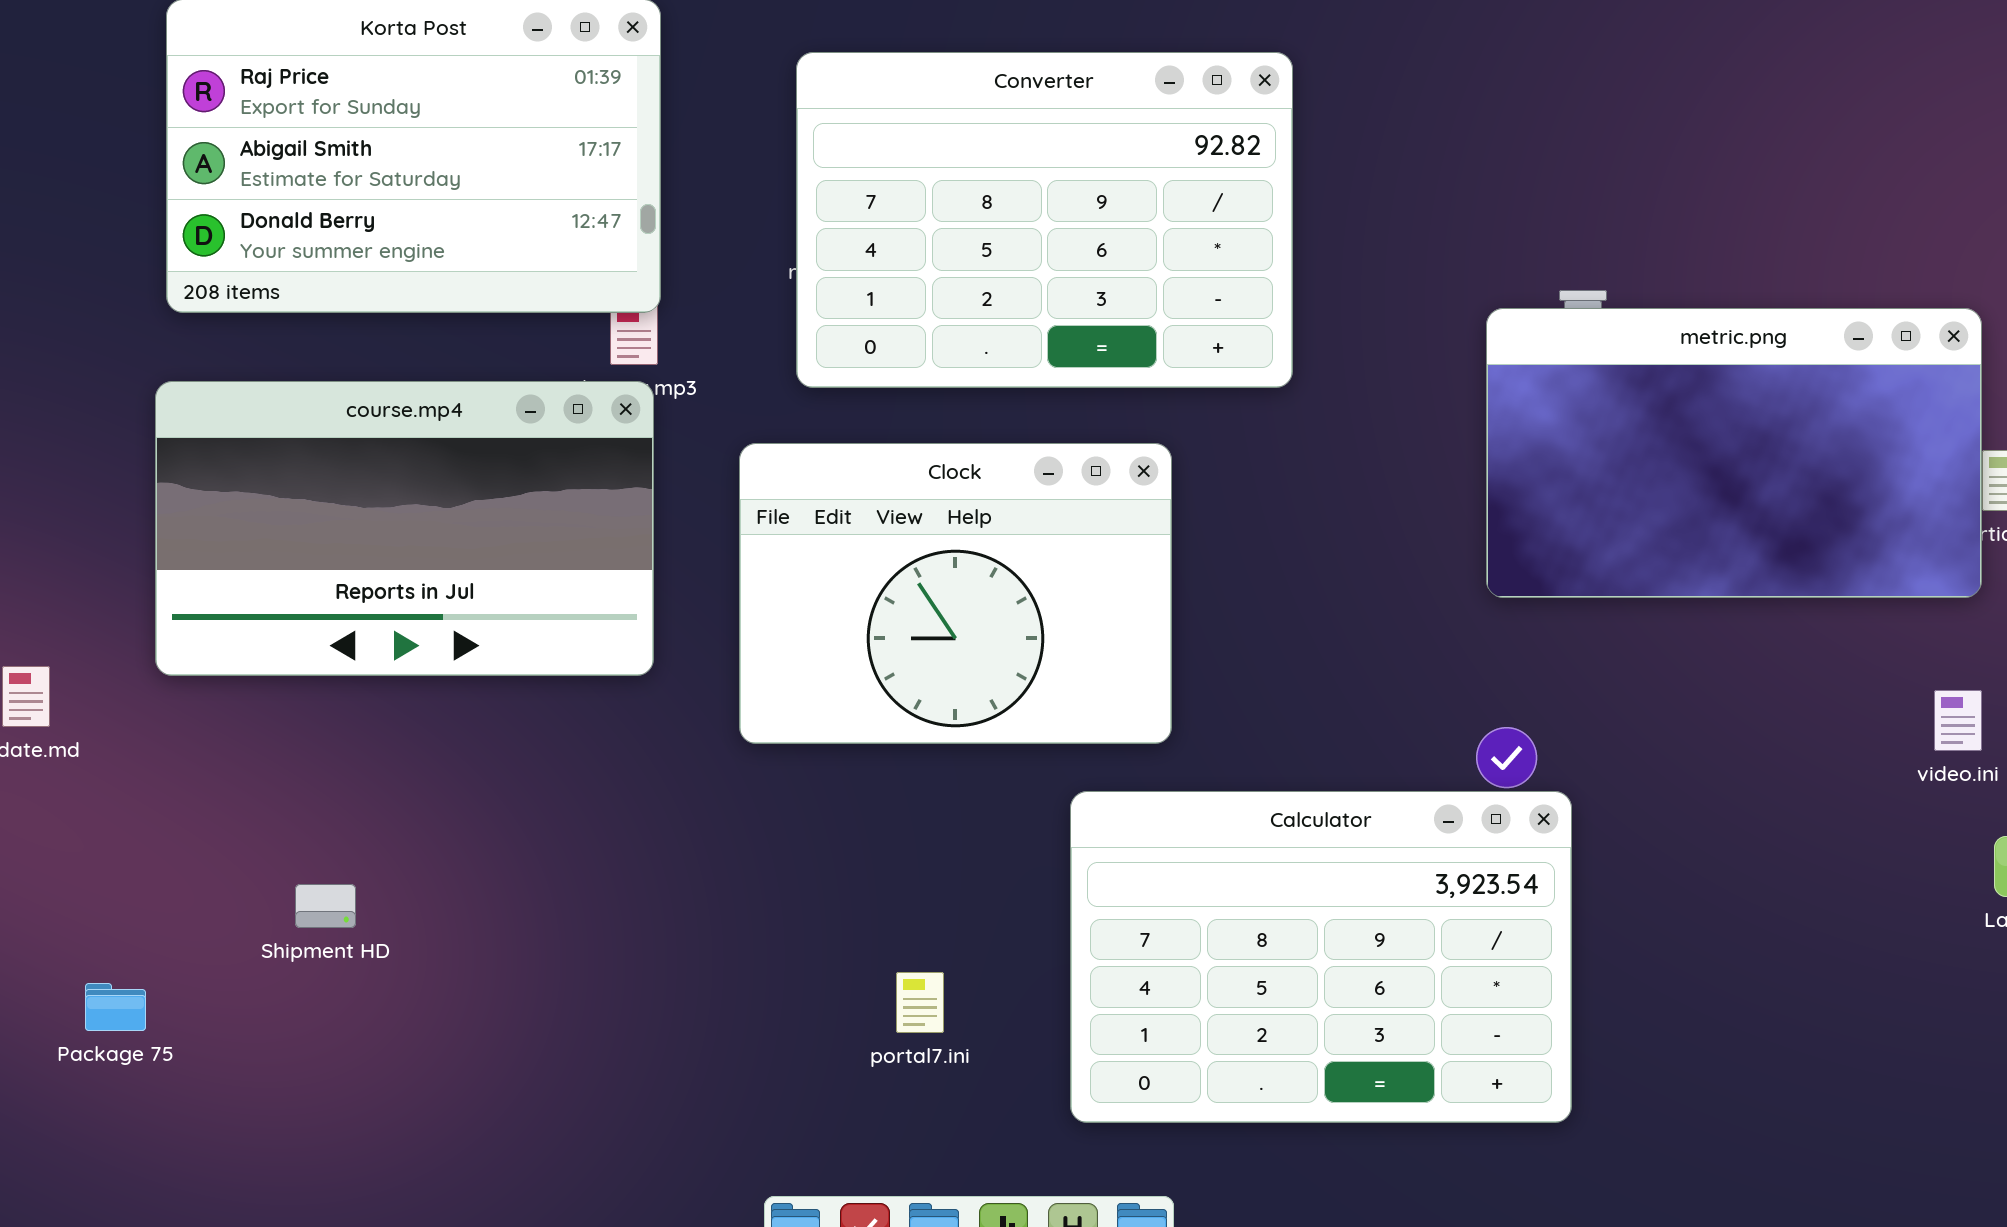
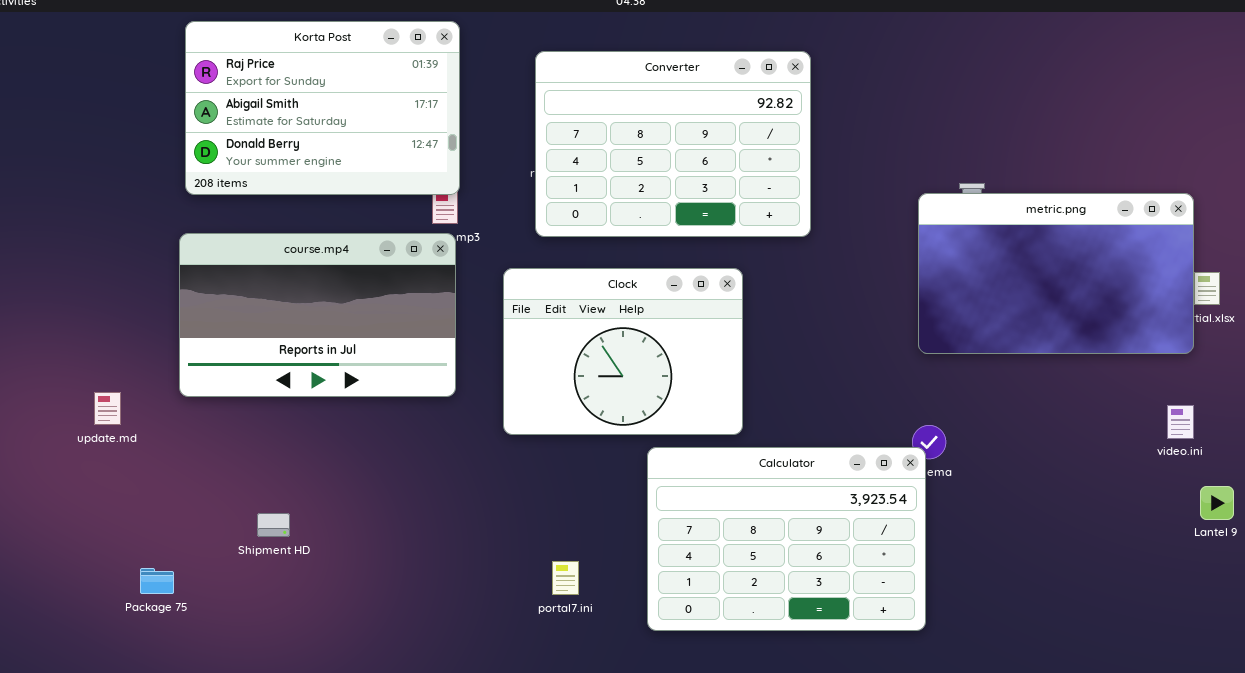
Calculator: [1070,791,1572,1123] -> [647,447,926,631], moved
portal7.ini: [896,972,944,1033] -> [552,561,579,595], moved

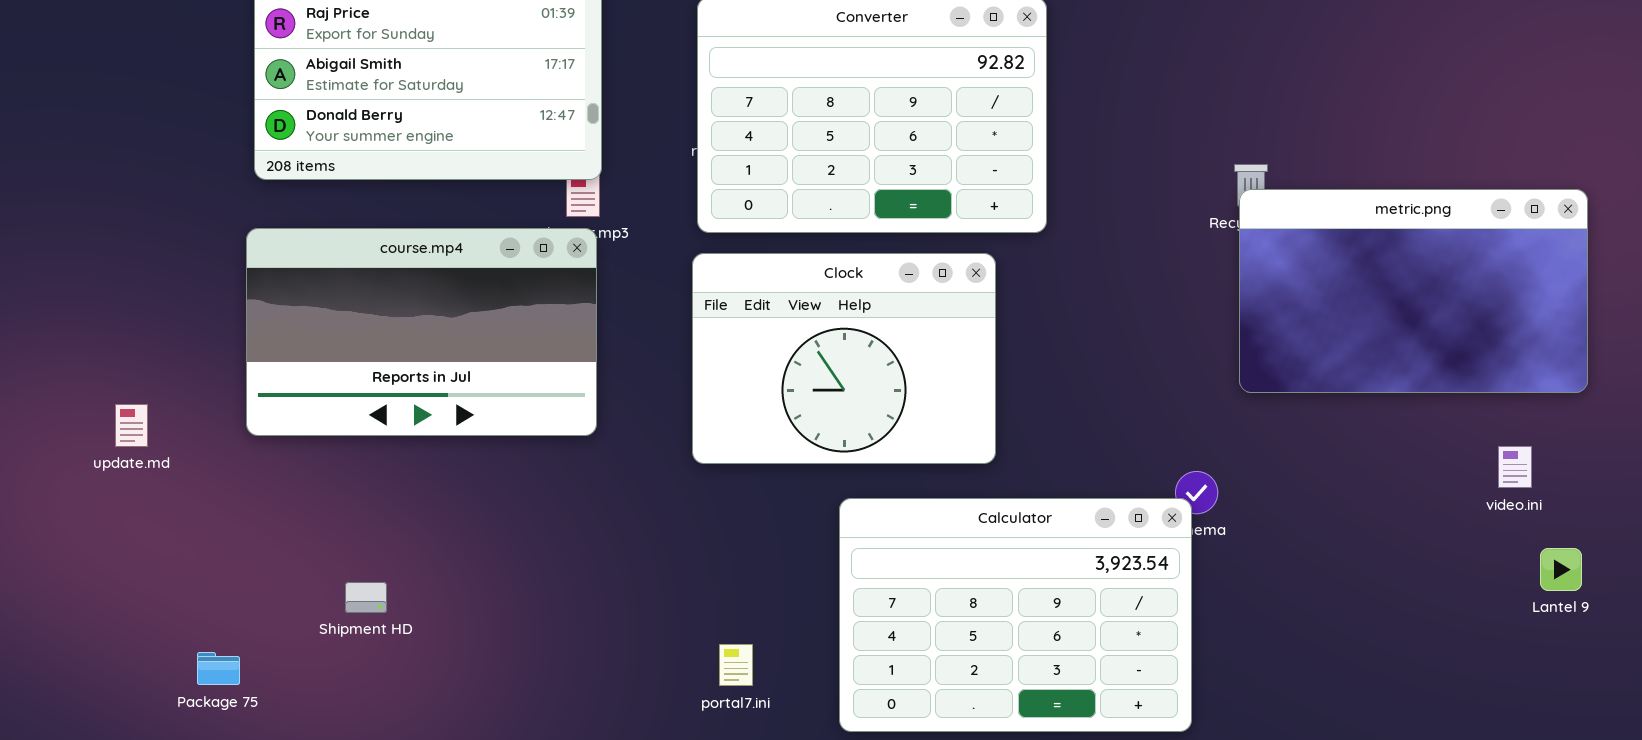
metric.png: [918,193,1194,354] -> [1239,189,1588,393], moved
Clock: [503,268,743,435] -> [692,253,996,464], moved
update.md: [94,392,121,425] -> [115,404,148,447], moved

